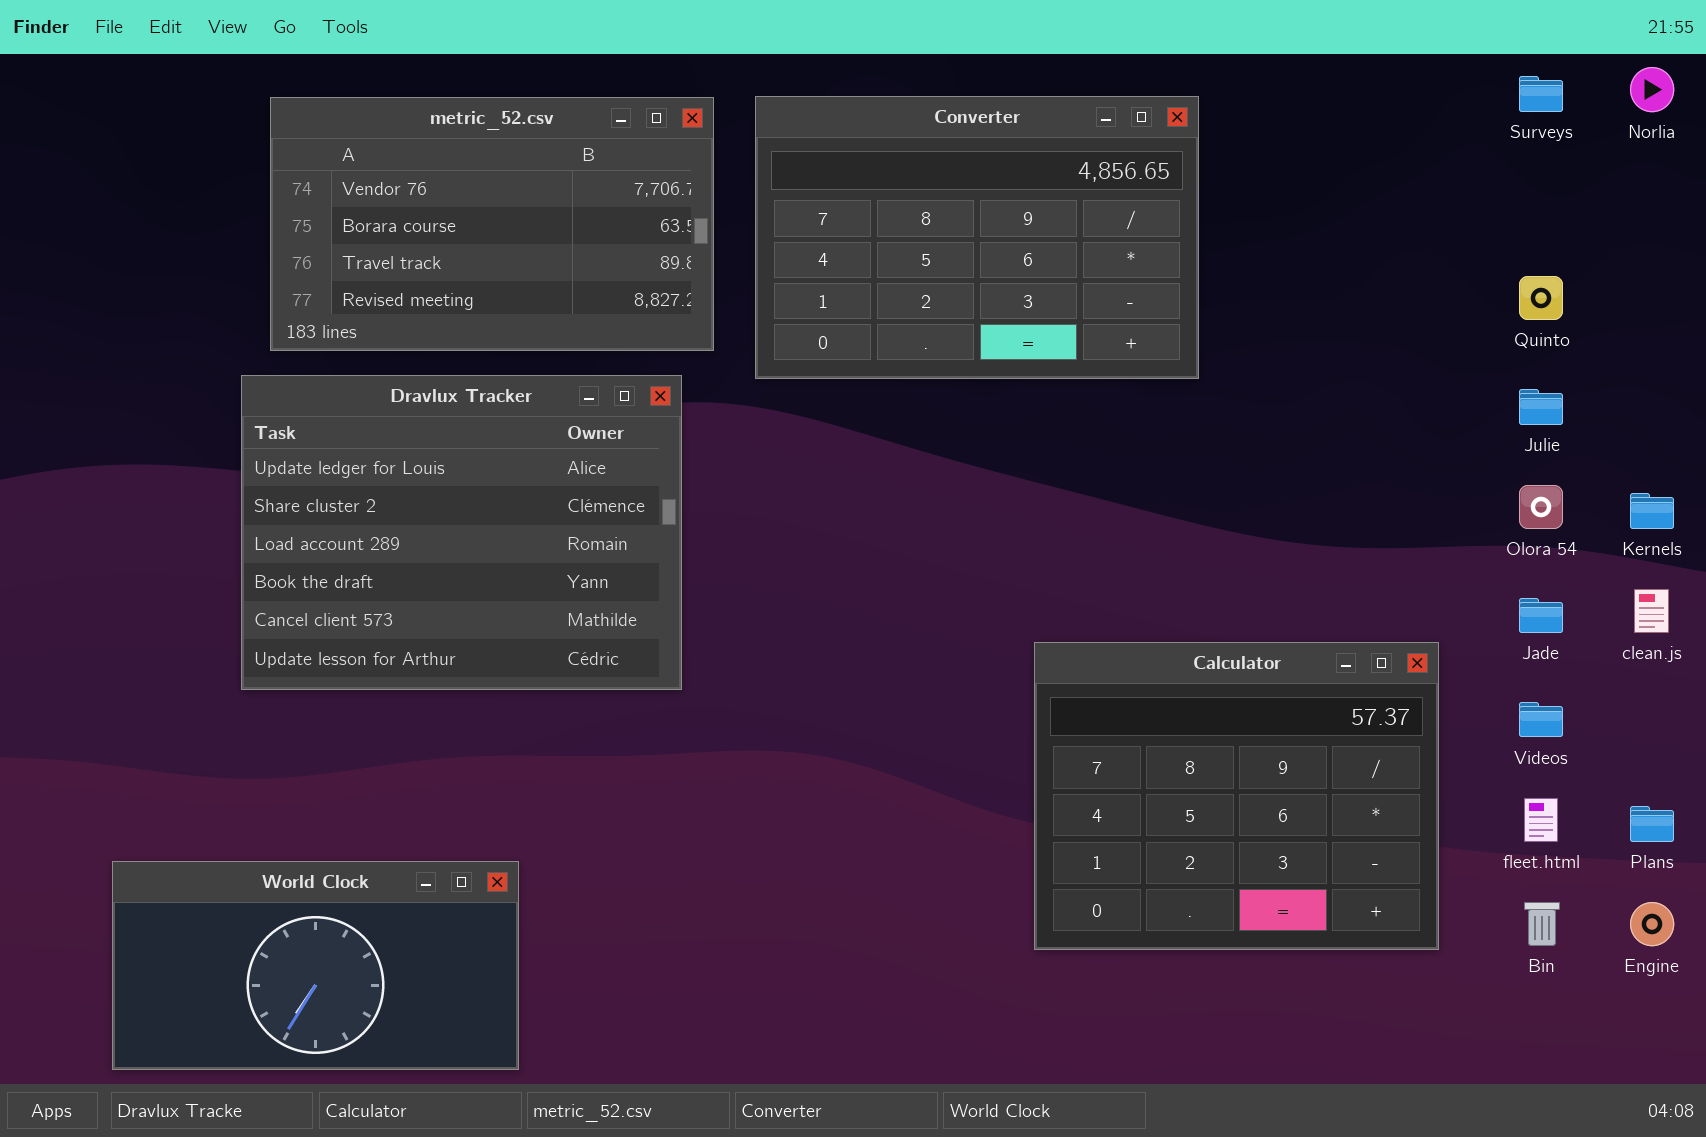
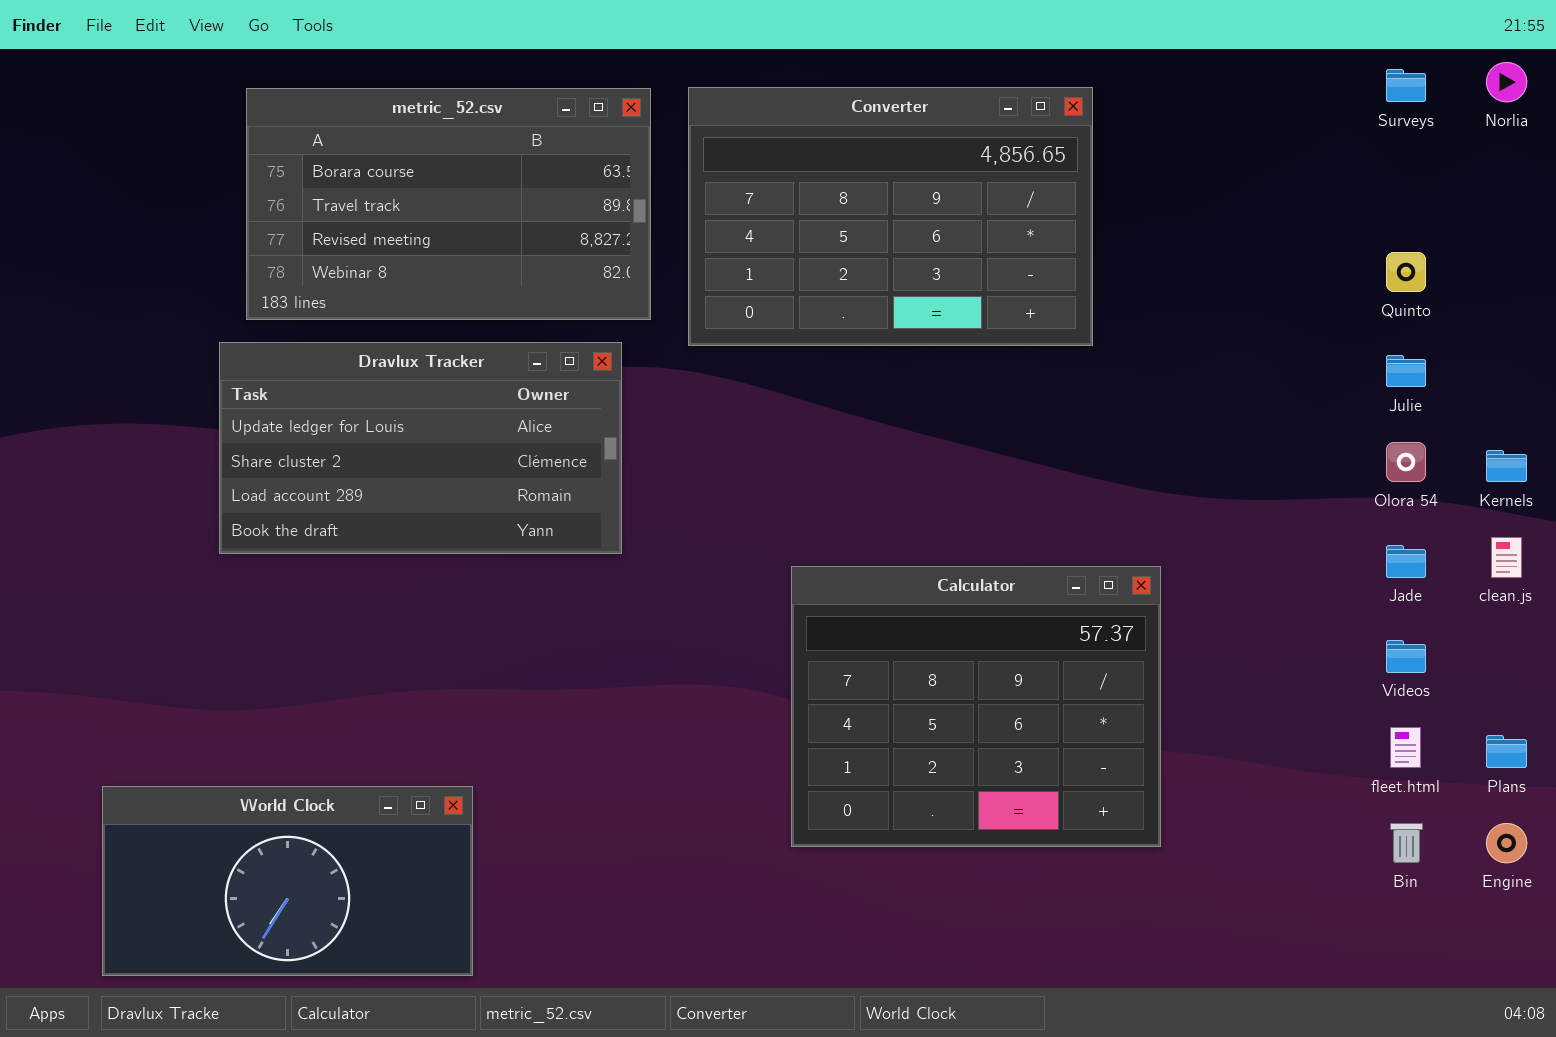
metric_52.csv: [270,97,714,351] -> [246,88,651,320], scrolled down 1 row
Dravlux Tracker: [241,375,682,690] -> [219,342,622,554], resized
Calculator: [1034,642,1439,950] -> [791,566,1161,847], moved

